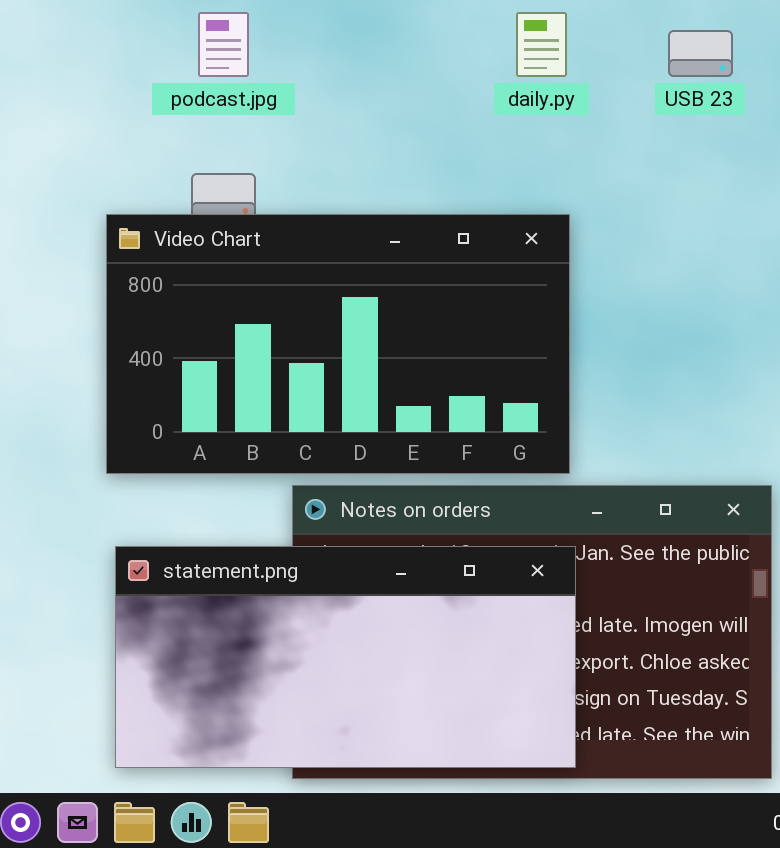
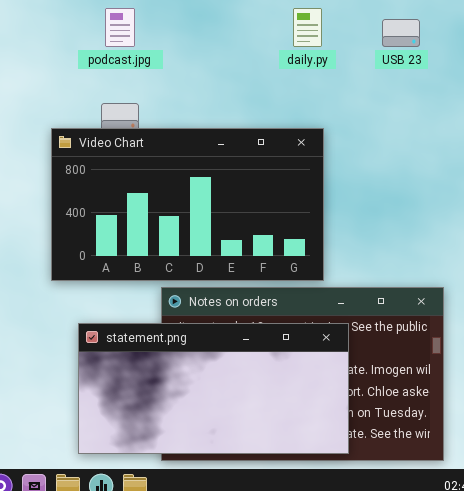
statement.png: [115,546,576,768] -> [78,323,349,454], moved

